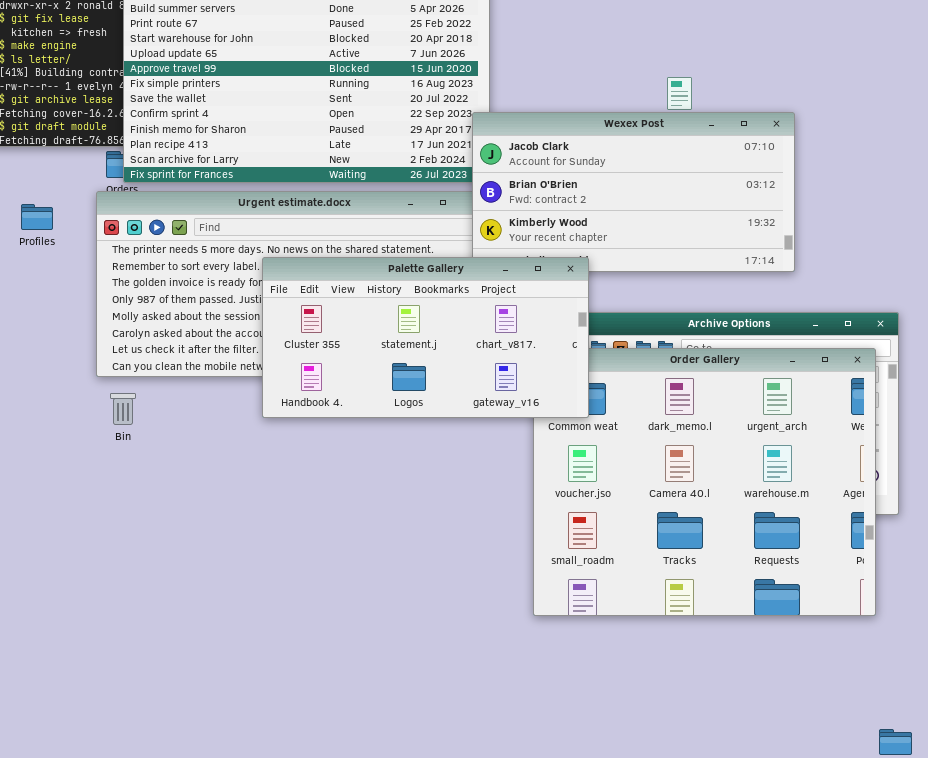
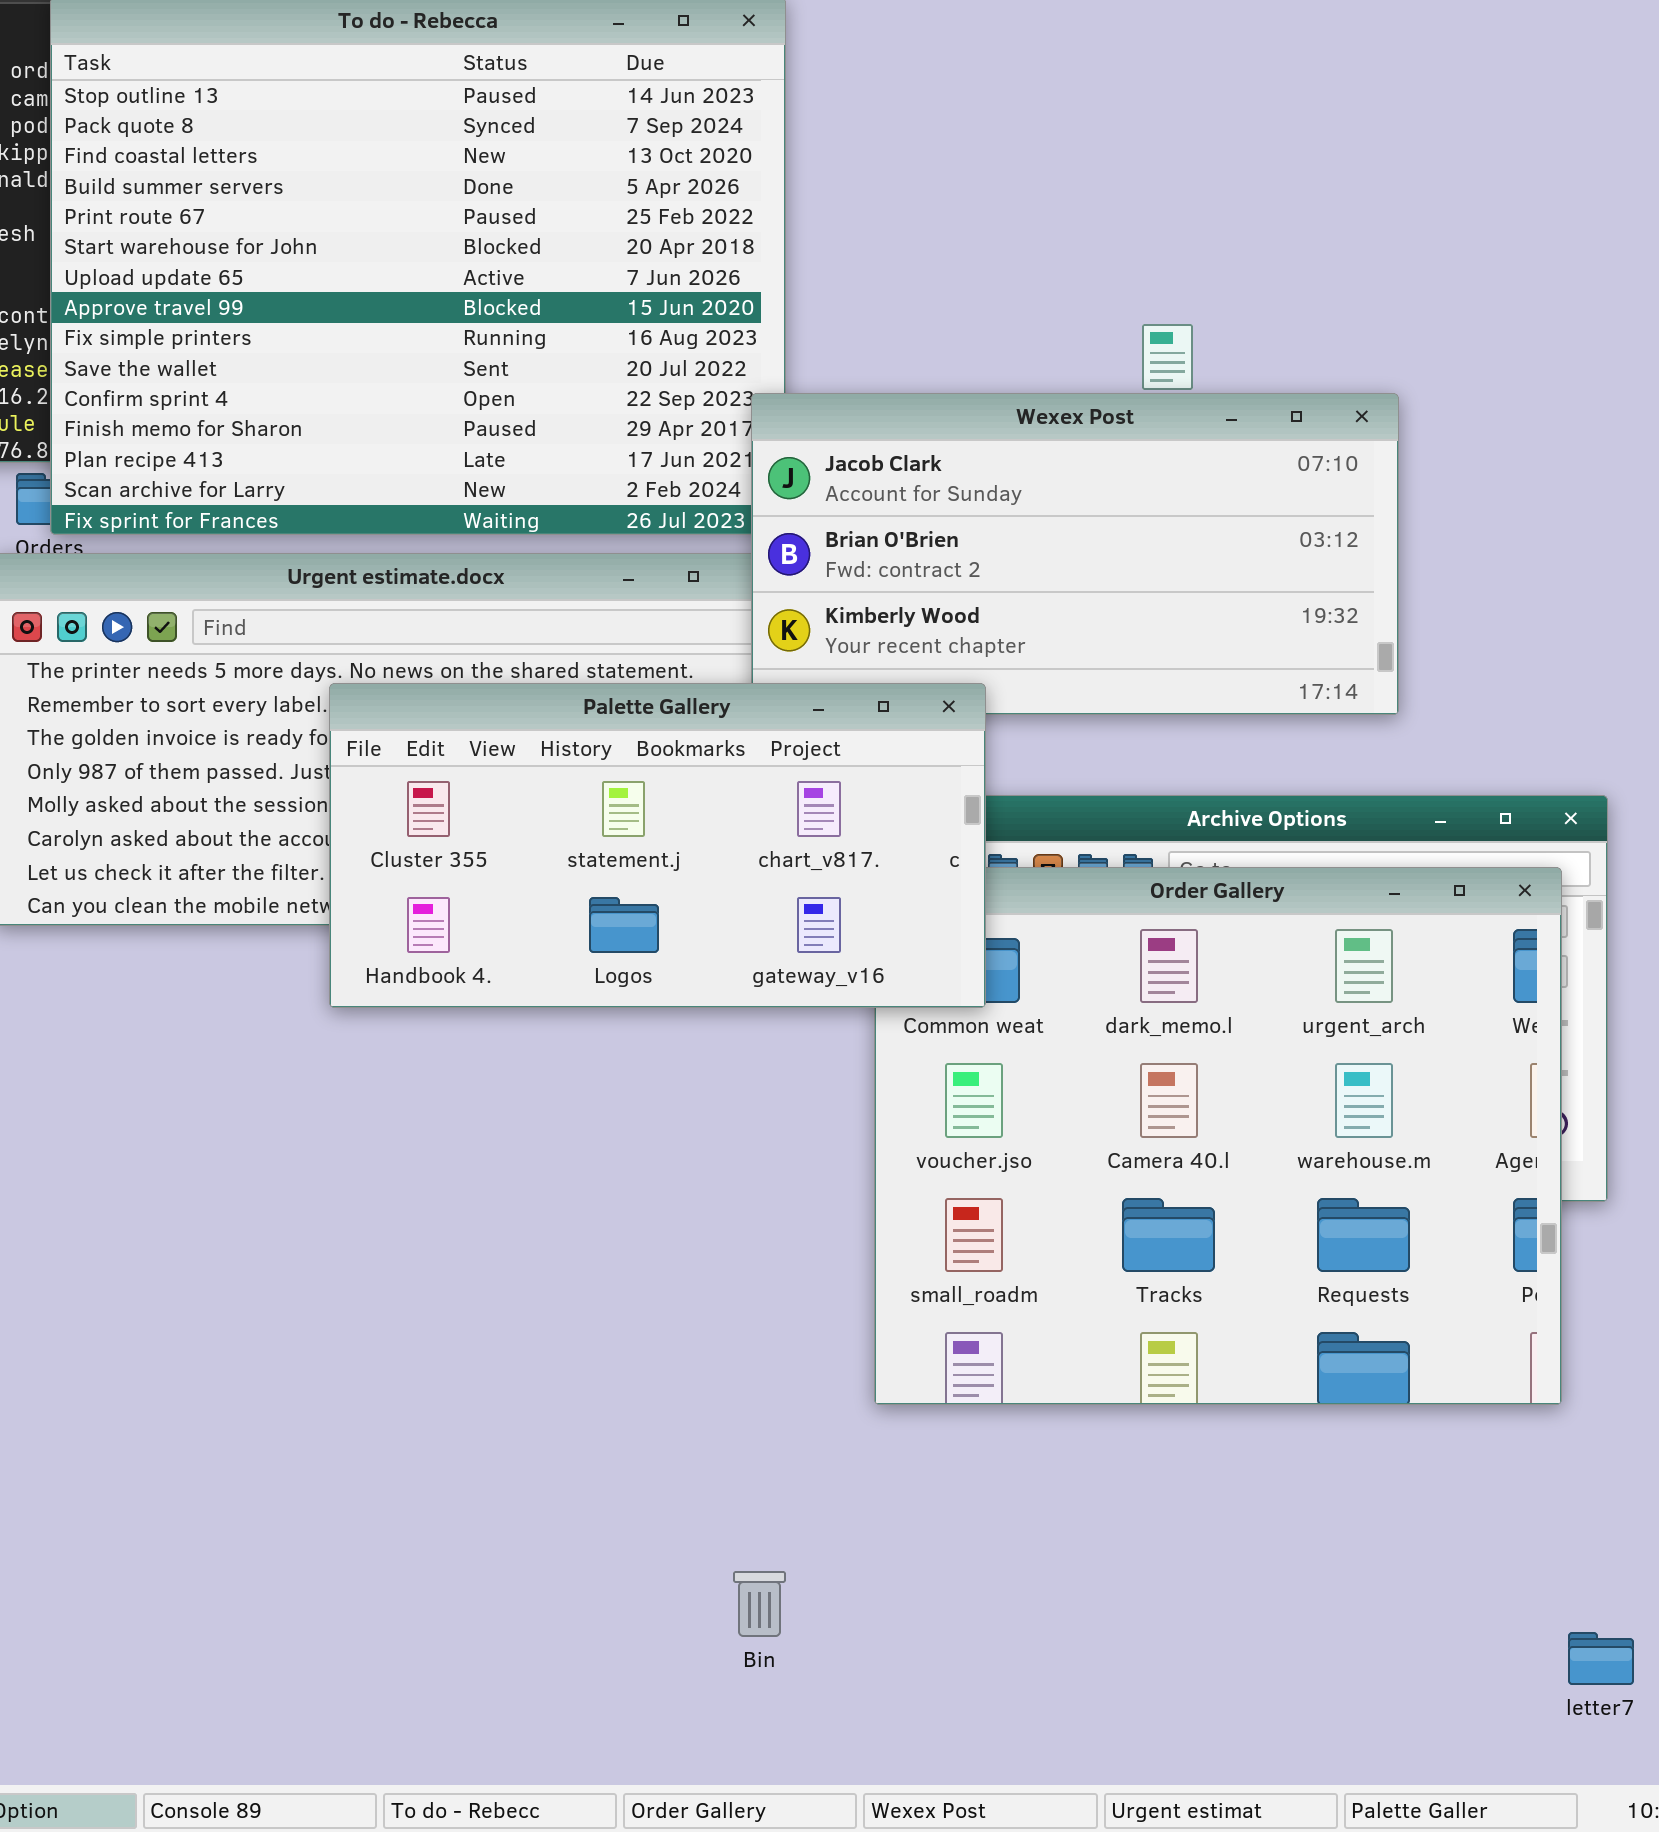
Bin: [110,393,136,425] -> [733,1571,786,1637], moved

